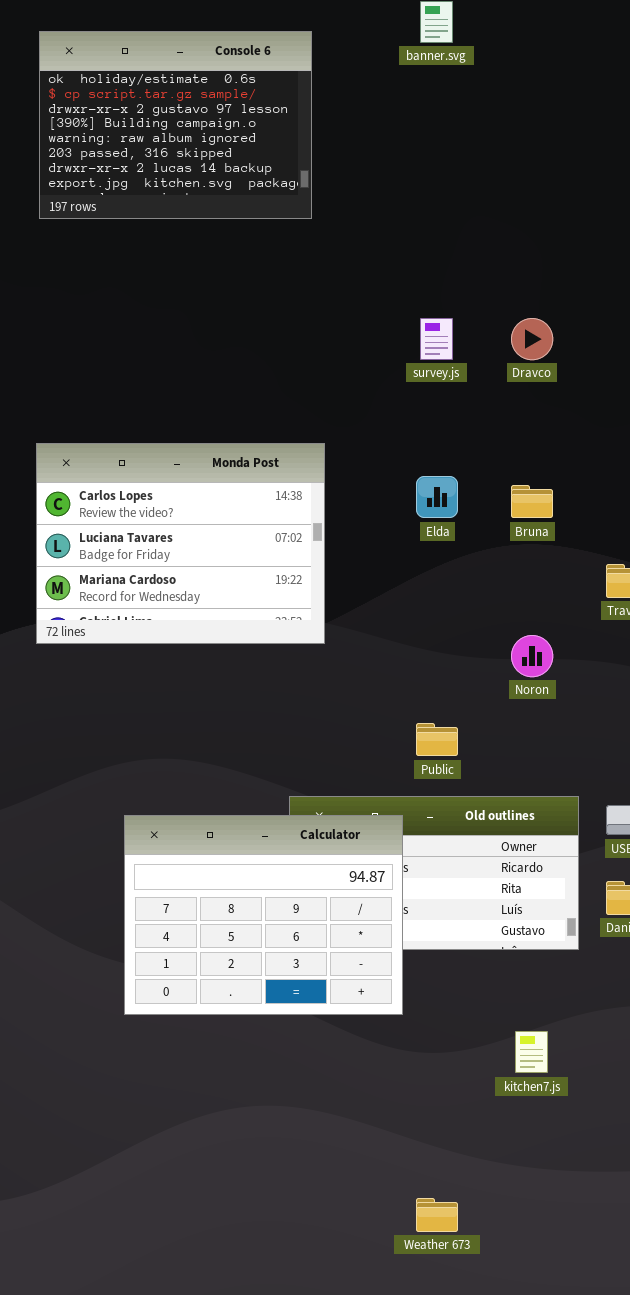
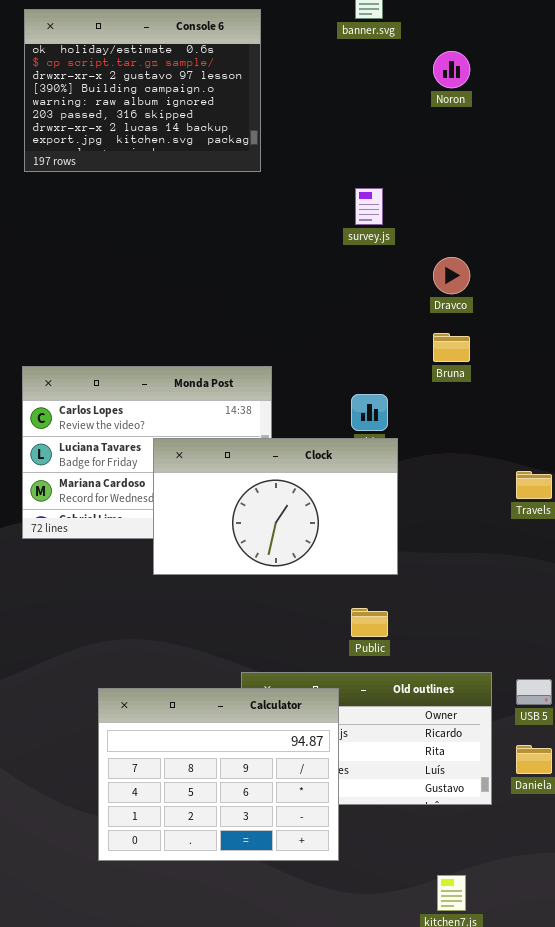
survey.js: [420,318,453,360] -> [355,188,383,225], moved
Bruna: [511,485,553,518] -> [433,333,470,362], moved
Clock: none -> [153,438,398,575], opened
Noron: [511,635,553,677] -> [433,51,470,88], moved

